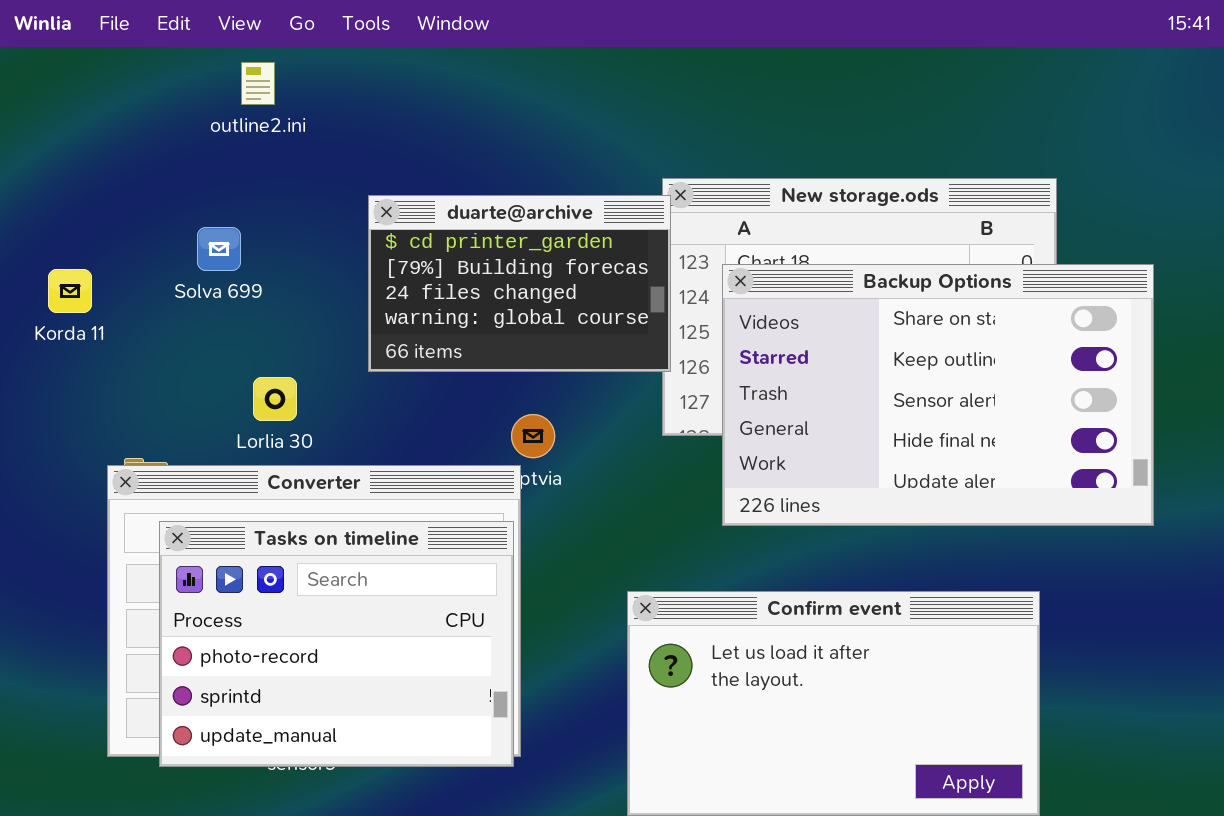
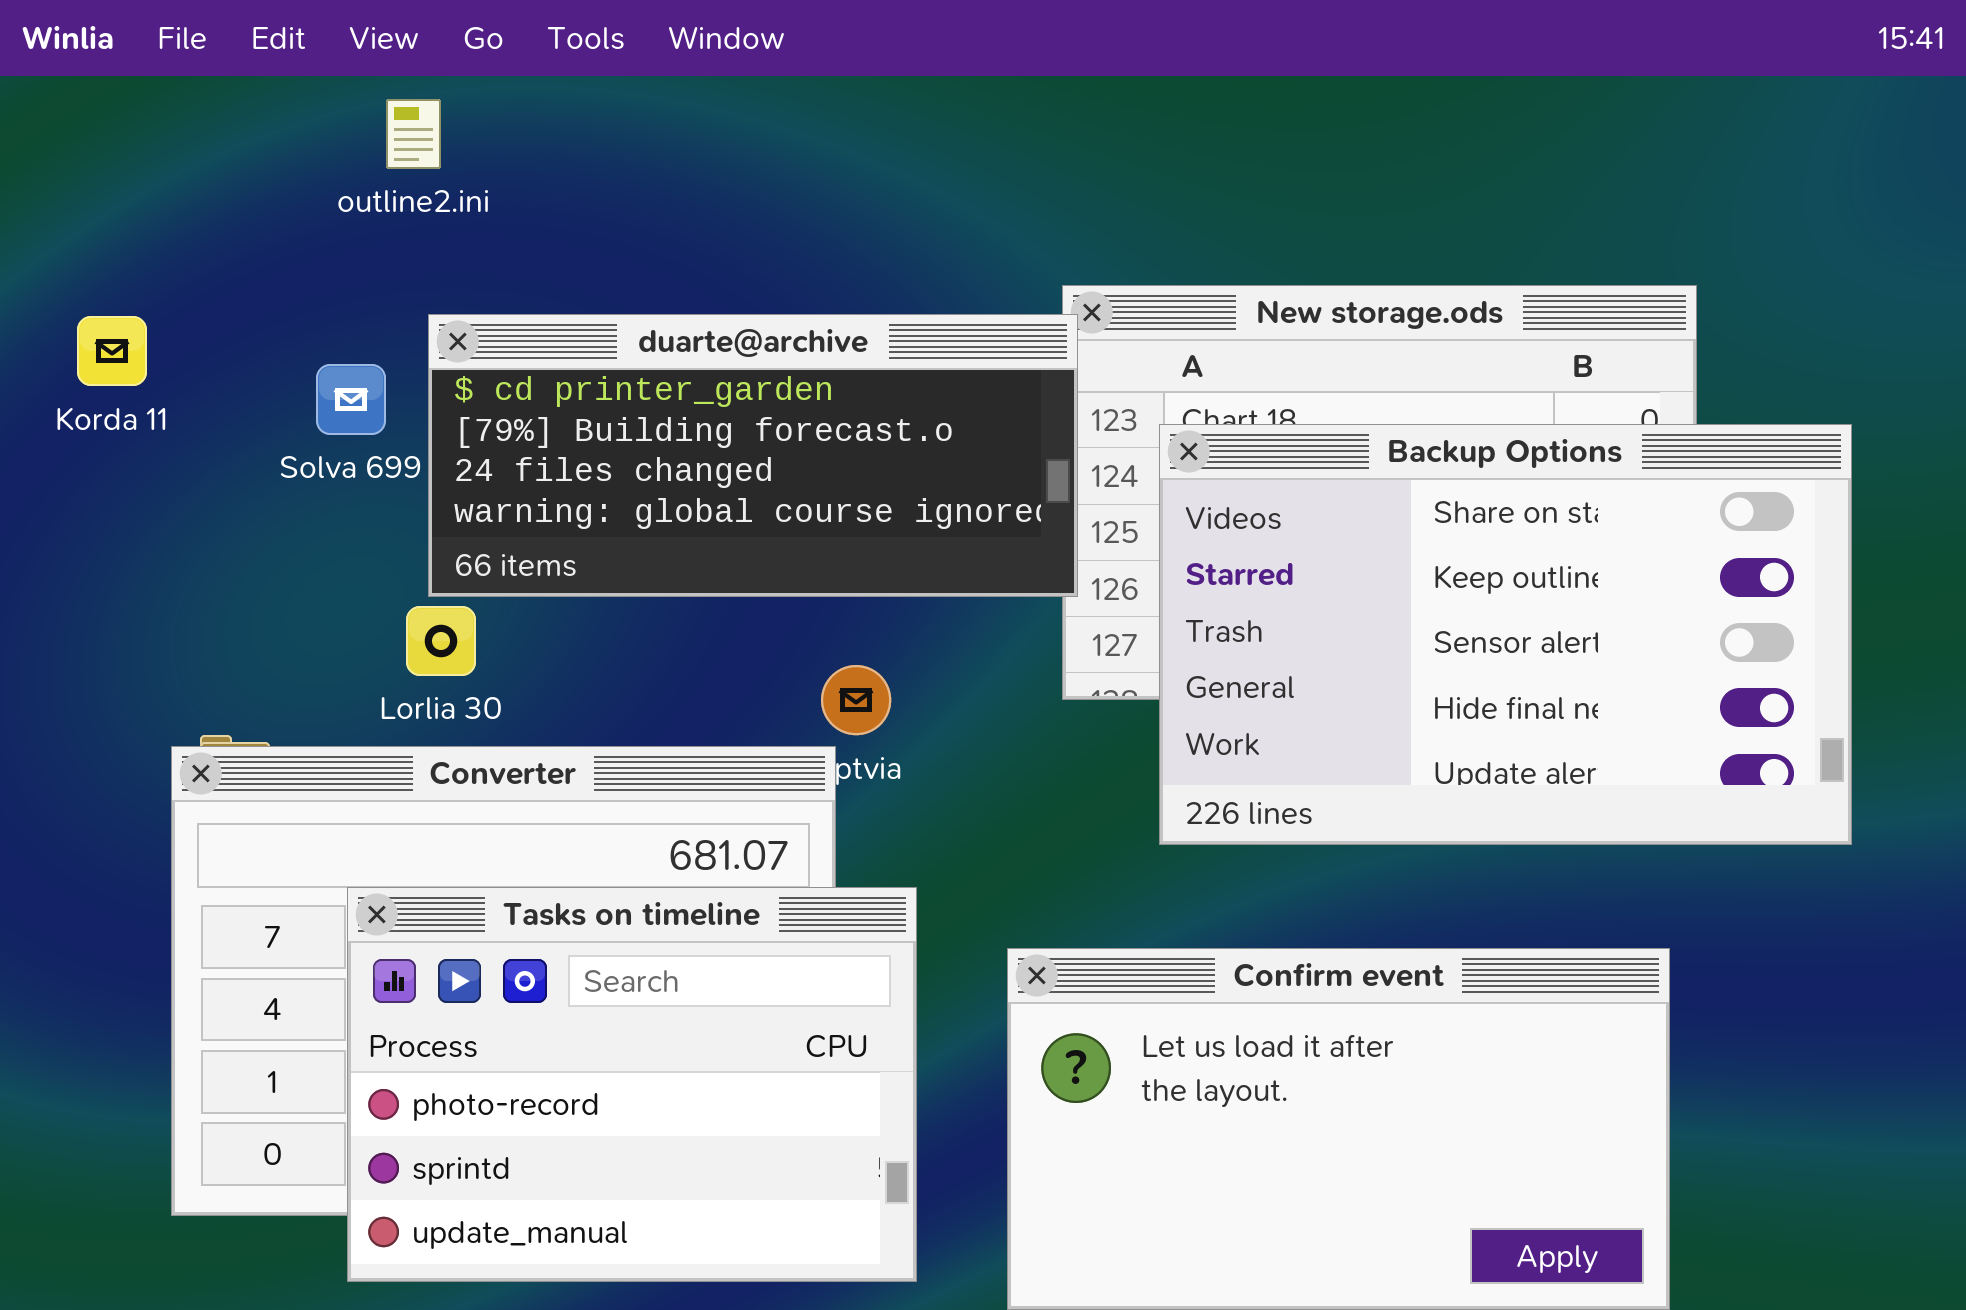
duarte@archive: [368,195,671,372] -> [428,314,1078,597], resized
Korda 11: [48,269,92,313] -> [77,316,147,386], moved
Tasks on timeline: [159,521,514,767] -> [347,887,917,1282], moved

